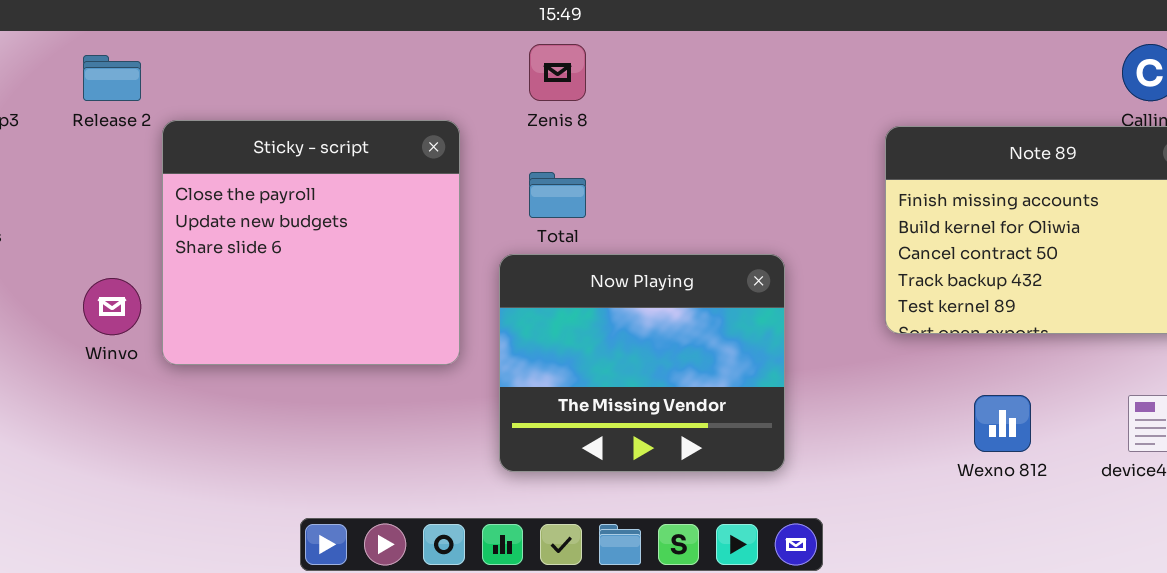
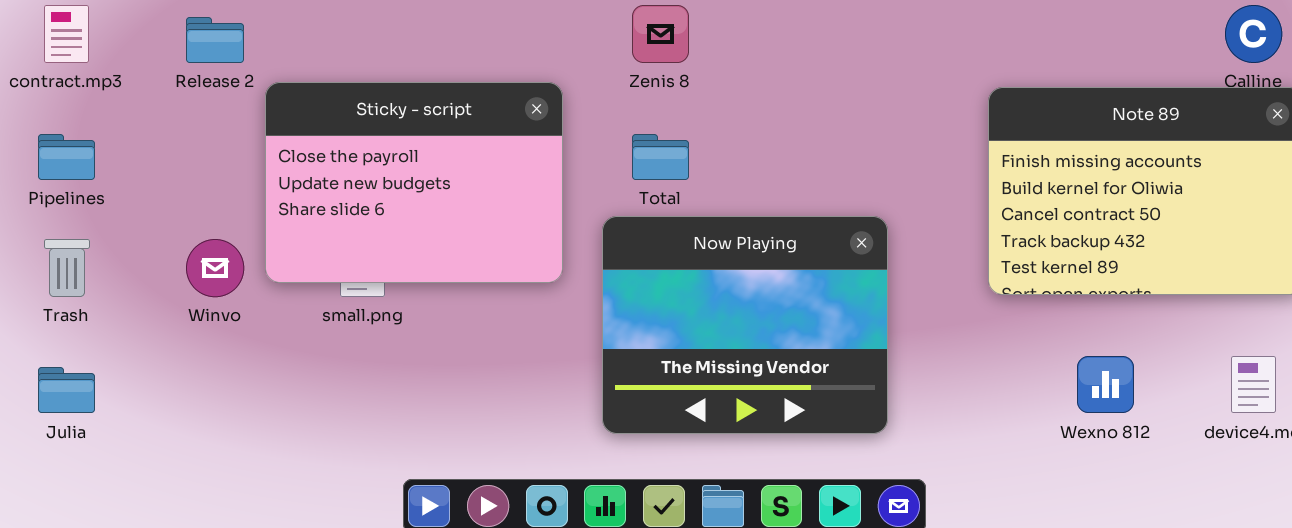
Sticky - script: [162,120,460,365] -> [265,82,563,283], resized

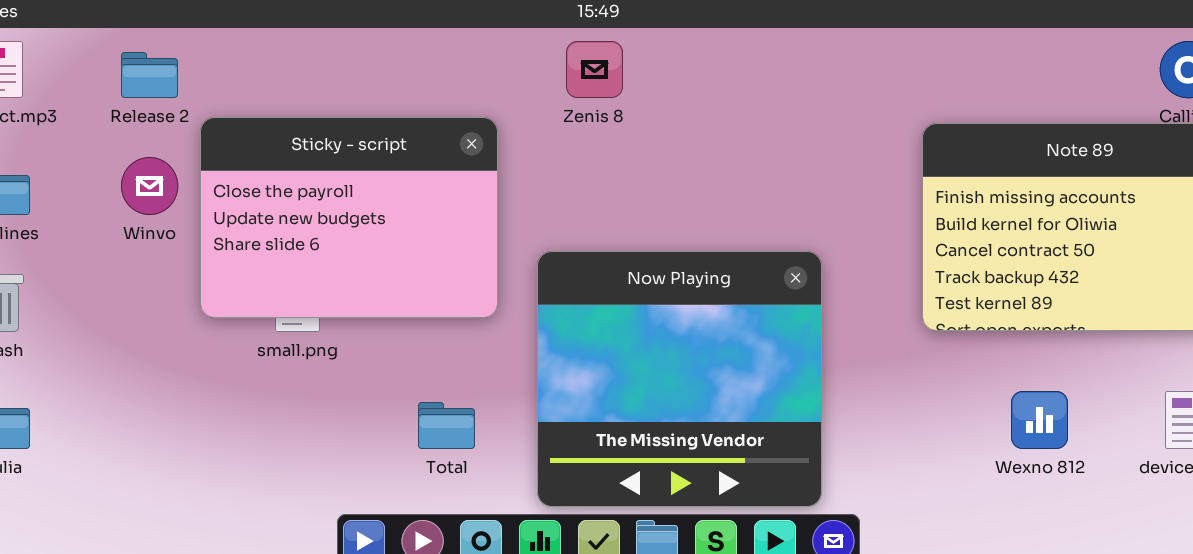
Total: [632,134,689,180] -> [418,402,475,449], moved
Now Playing: [602,216,888,434] -> [537,251,822,507], resized
Winvo: [186,239,244,297] -> [121,157,178,215], moved

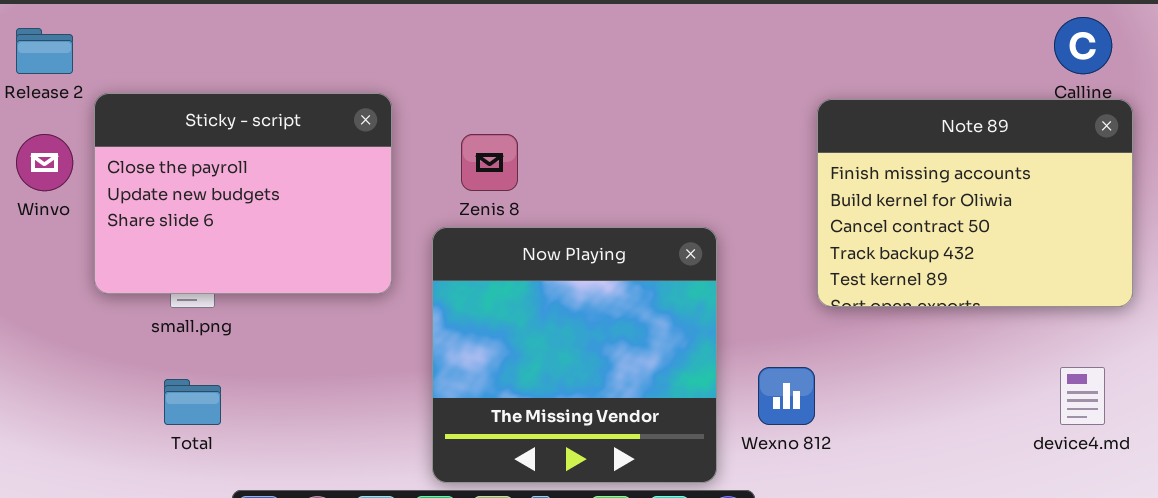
Zenis 8: [566,41,623,98] -> [461,134,518,191], moved
Wexno 812: [1011,391,1068,449] -> [758,367,815,425], moved
Total: [418,402,475,449] -> [164,379,221,425], moved

